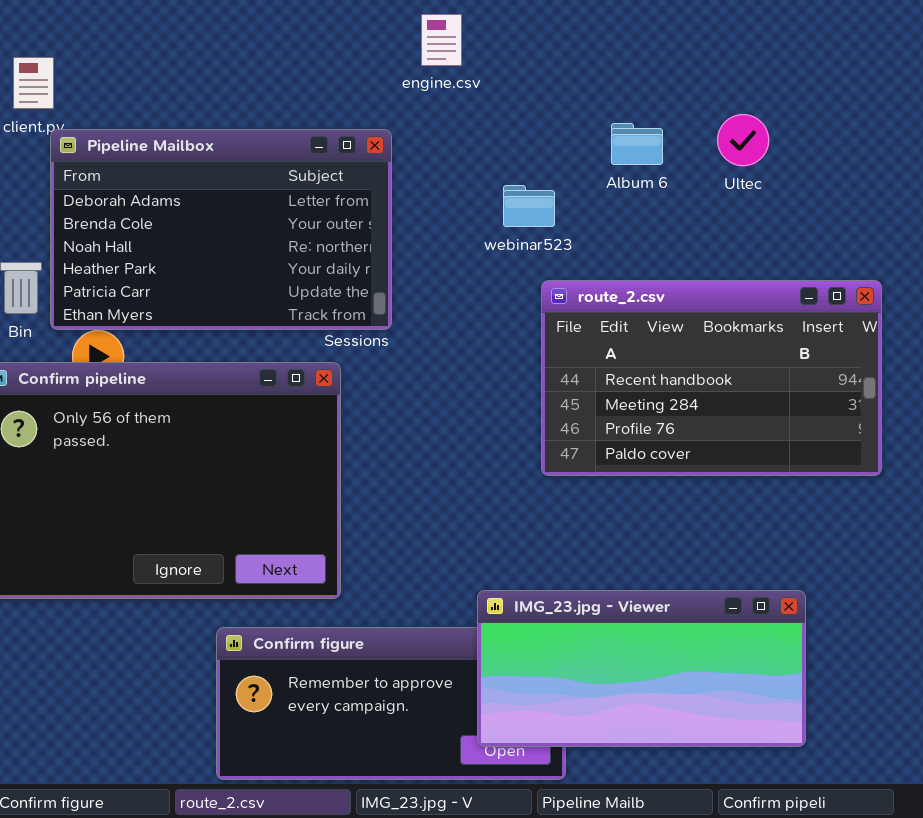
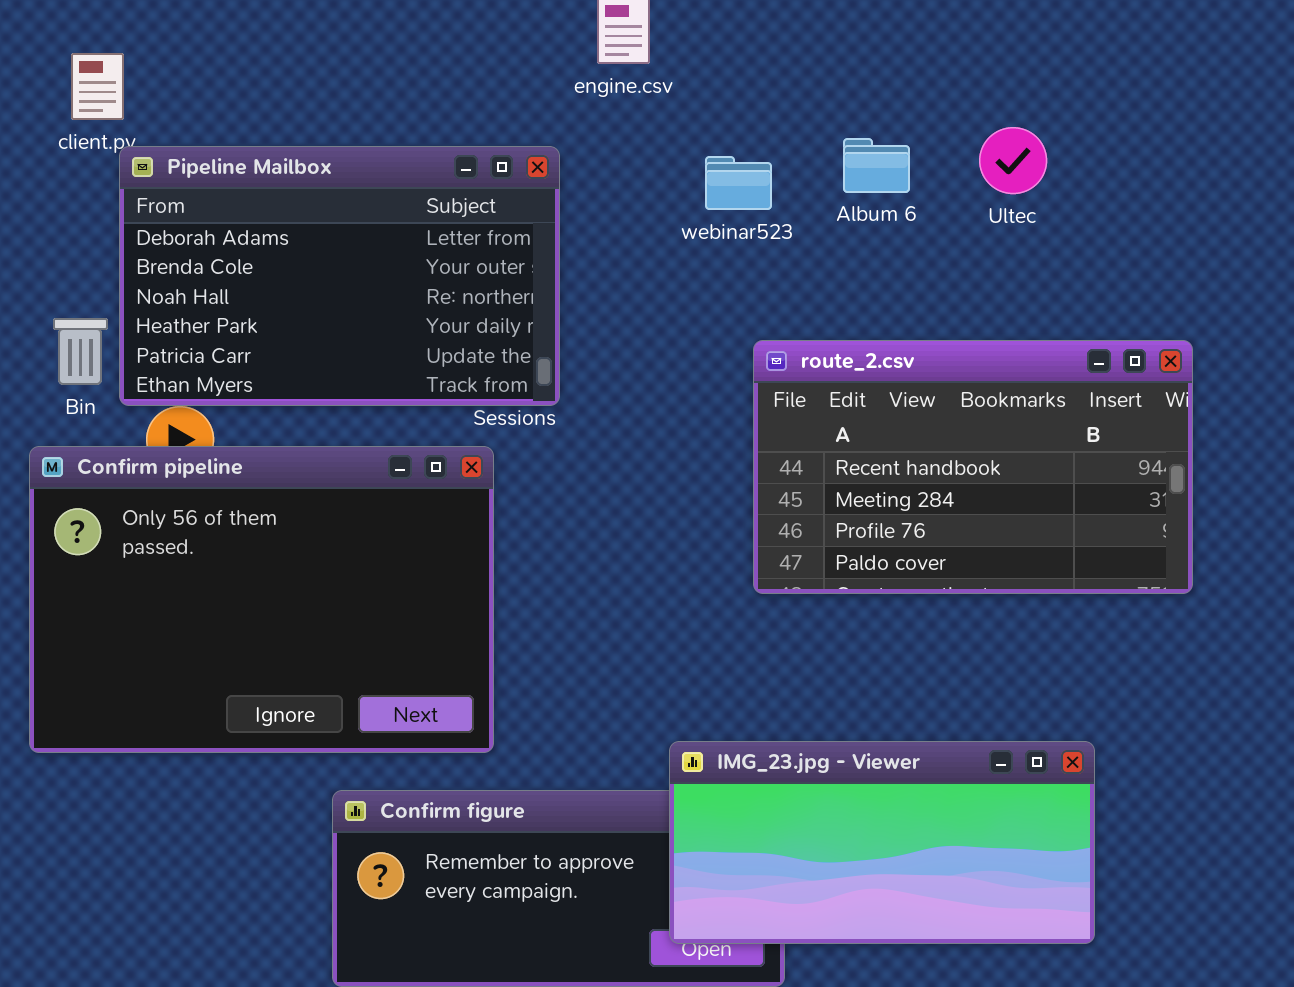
webinar523: [503,185,555,227] -> [705,156,772,210], moved

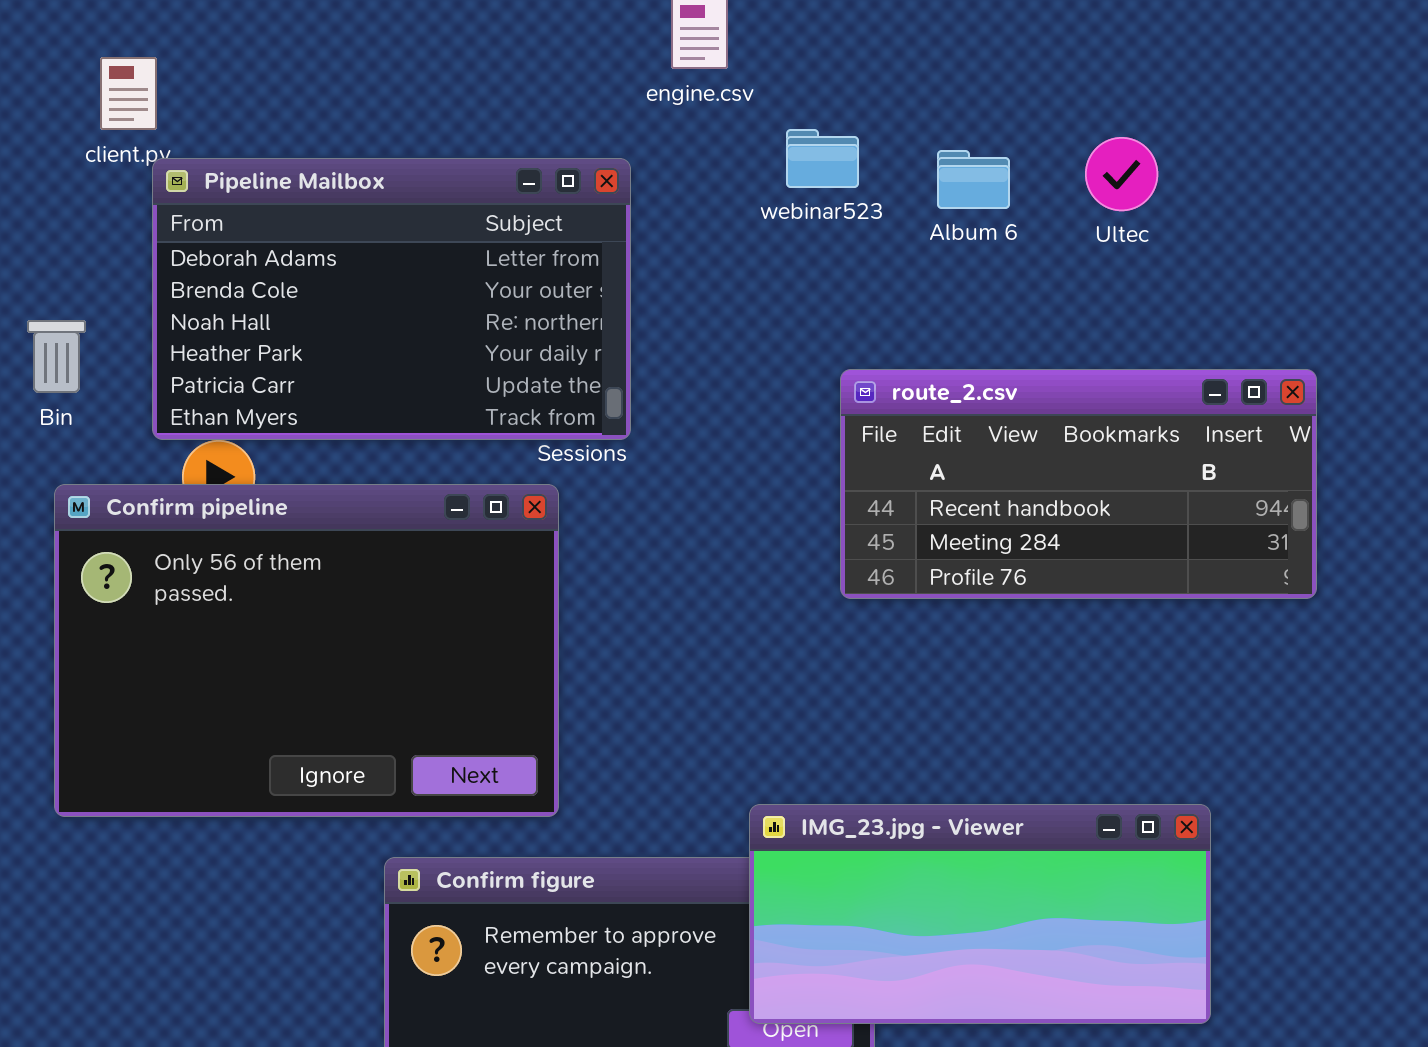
webinar523: [705,156,772,210] -> [786,129,859,188], moved
Bin: [53,318,108,385] -> [27,320,86,393], moved
route_2.csv: [753,340,1193,594] -> [840,369,1317,599], resized

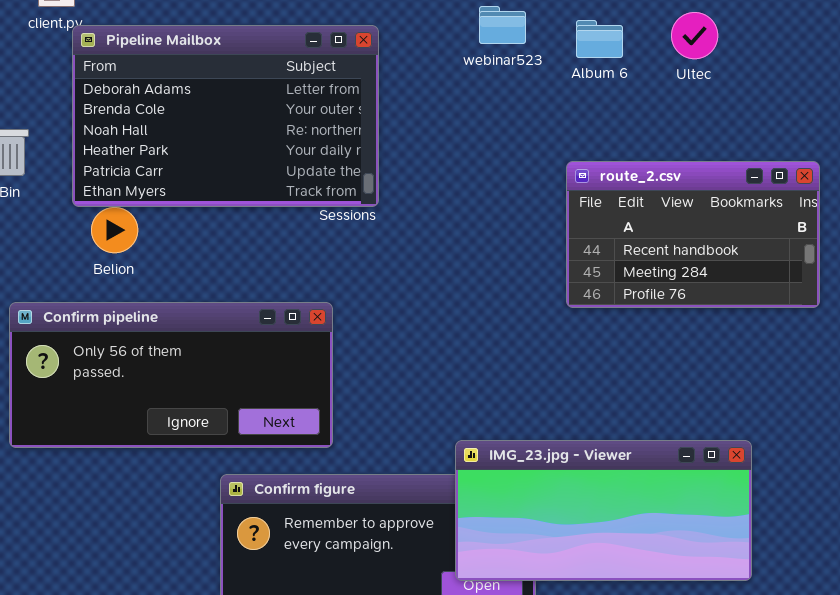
route_2.csv: [840,369,1317,599] -> [566,161,820,308], resized
Confirm pipeline: [54,484,559,817] -> [9,302,333,448], resized

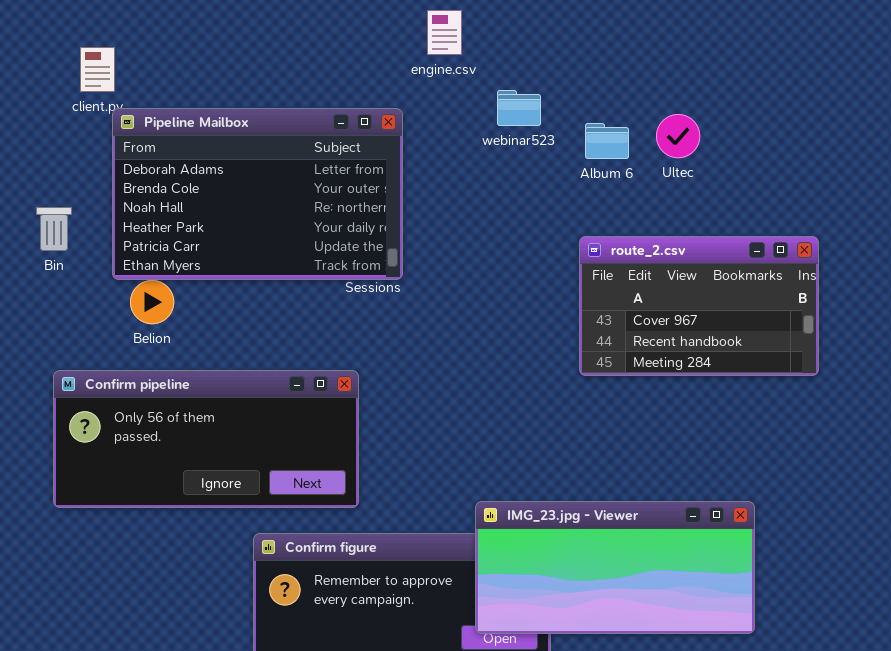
Ultec: [671,12,718,59] -> [656,114,700,158], moved
Album 6: [576,20,623,58] -> [585,123,629,159], moved
route_2.csv: [566,161,820,308] -> [579,236,819,376], scrolled up 1 row

